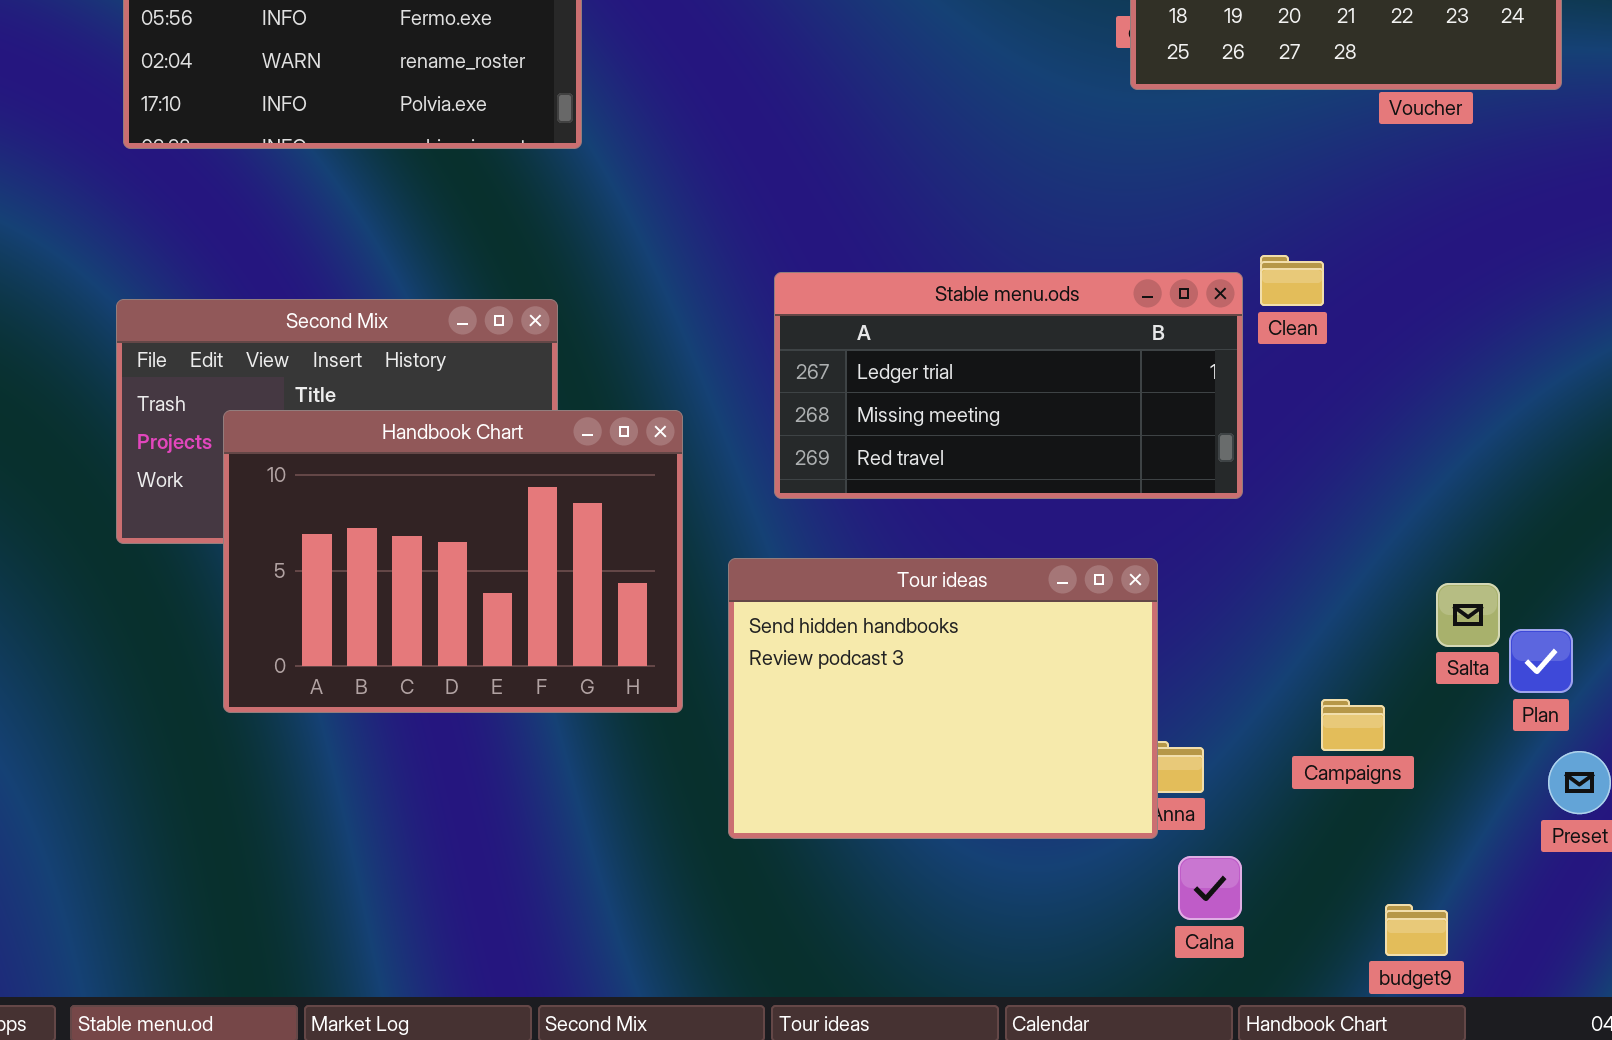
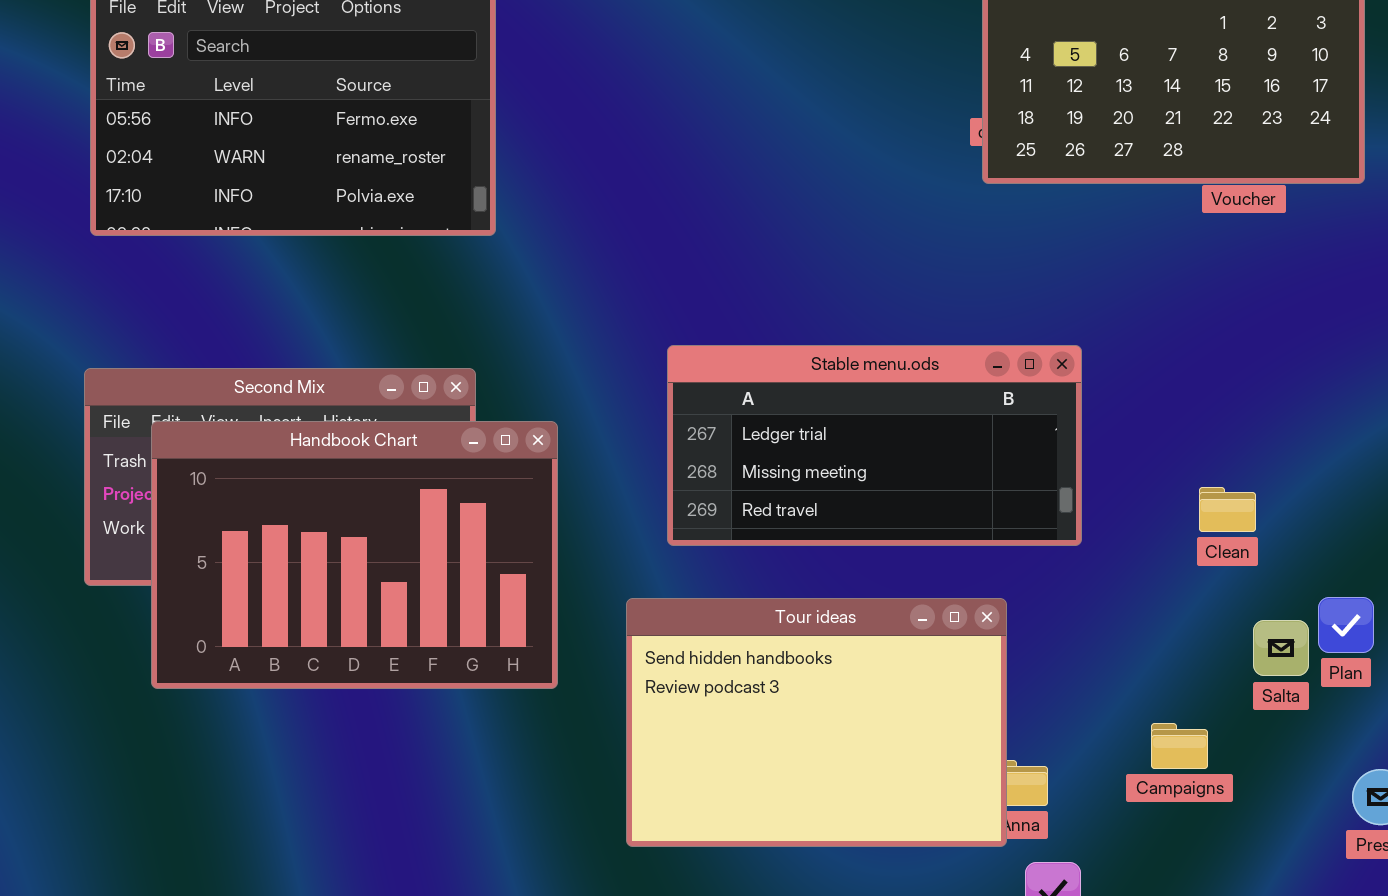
Clean: [1260,255,1324,306] -> [1199,487,1256,532], moved
Handbook Chart: [223,410,683,713] -> [151,421,558,689], moved
Plan: [1509,629,1573,693] -> [1318,597,1374,653], moved

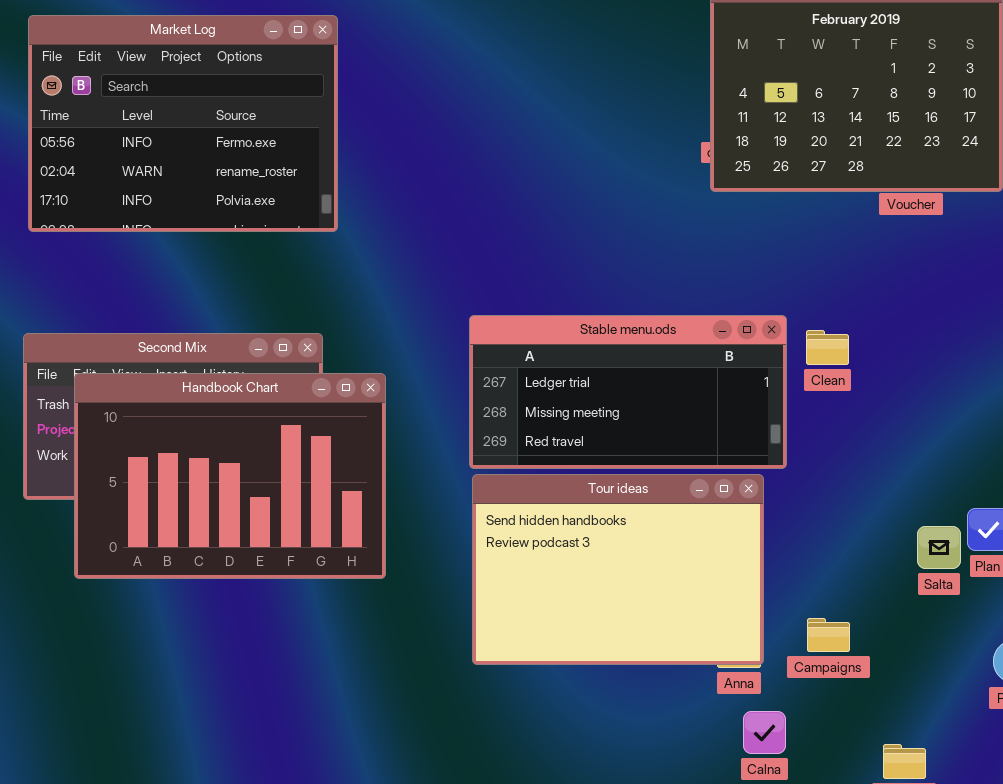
Clean: [1199,487,1256,532] -> [806,330,849,365], moved
Tour ideas: [626,598,1007,847] -> [472,474,764,665], moved
Campaigns: [1151,723,1208,769] -> [807,618,850,652], moved

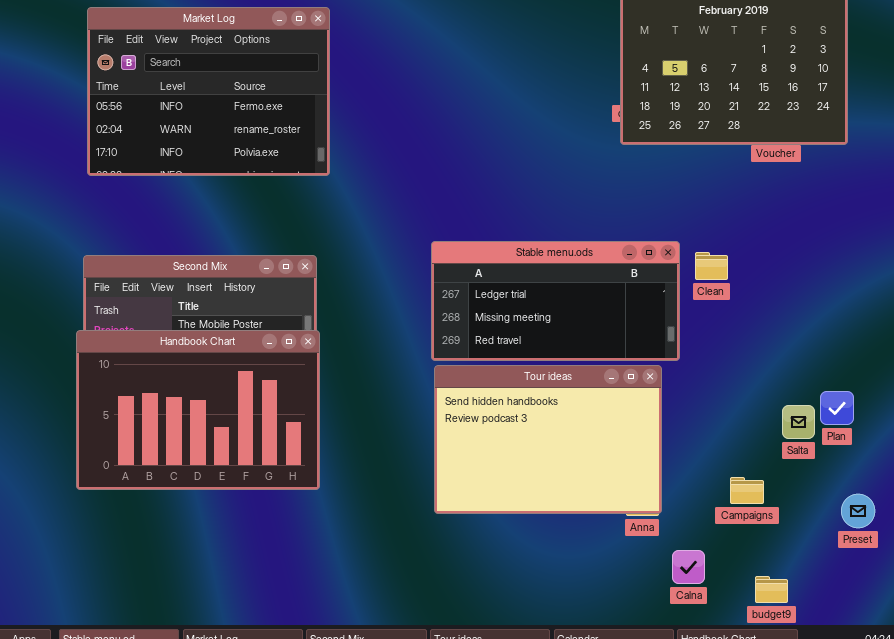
Handbook Chart: [74,373,386,579] -> [76,330,320,490], moved
Campaigns: [807,618,850,652] -> [730,477,764,504], moved
Calna: [743,711,786,754] -> [672,550,705,584], moved

